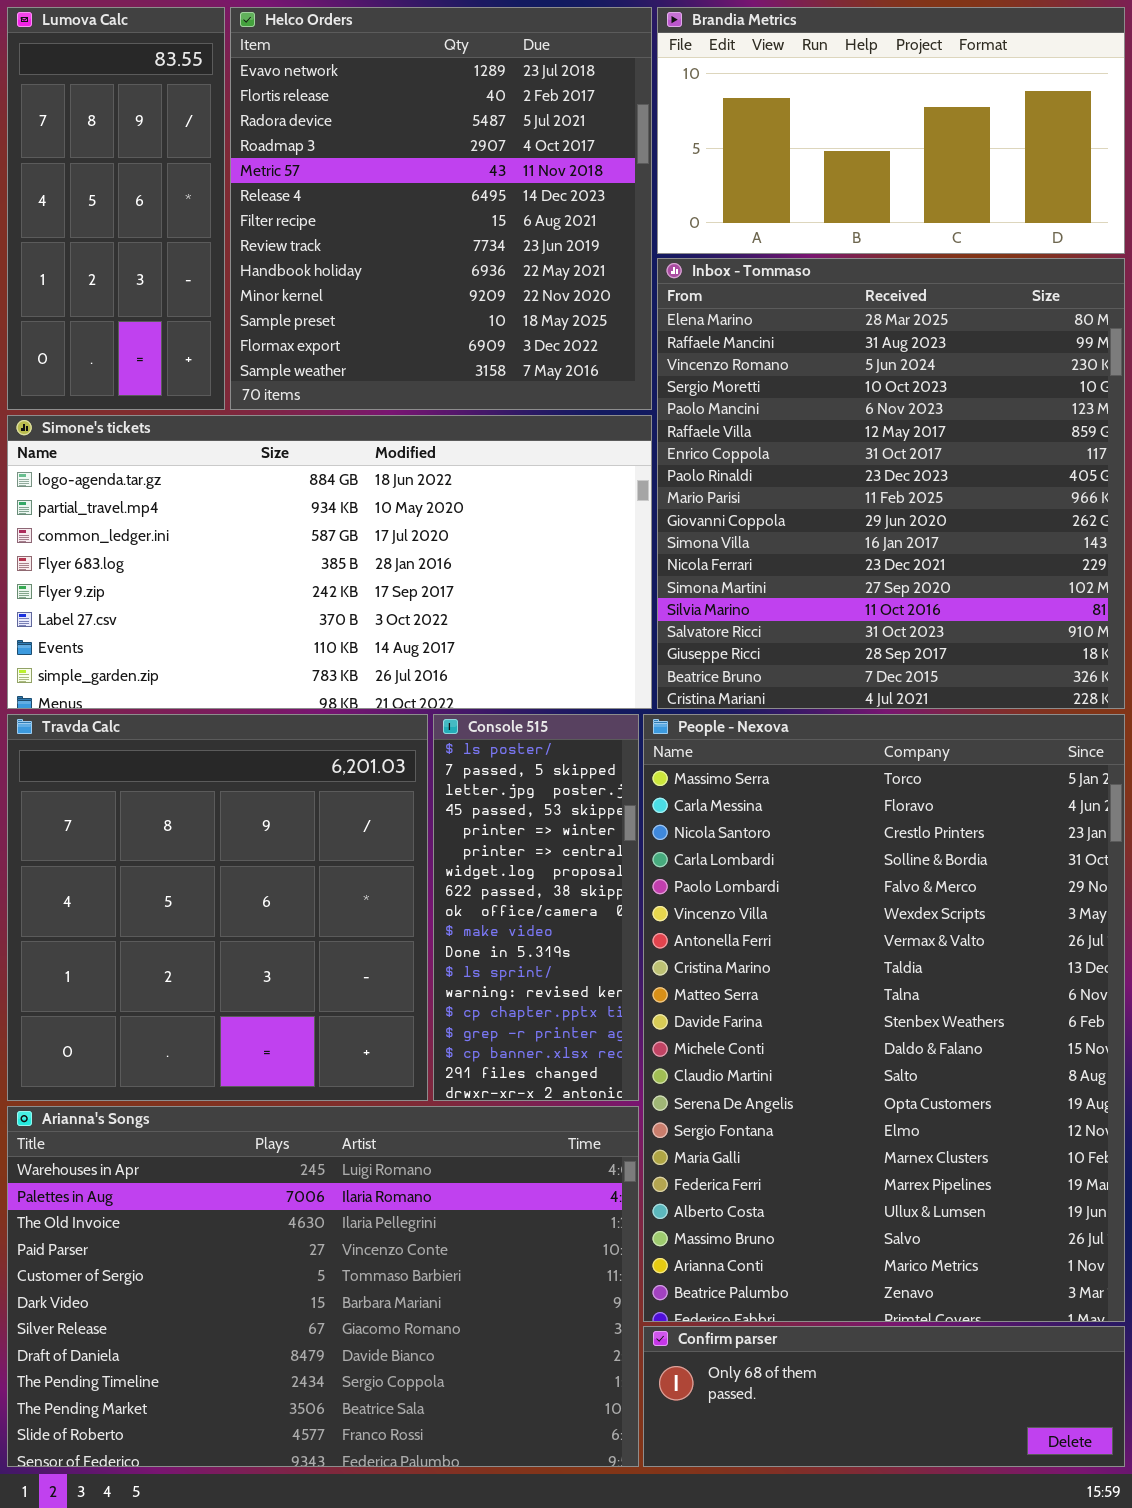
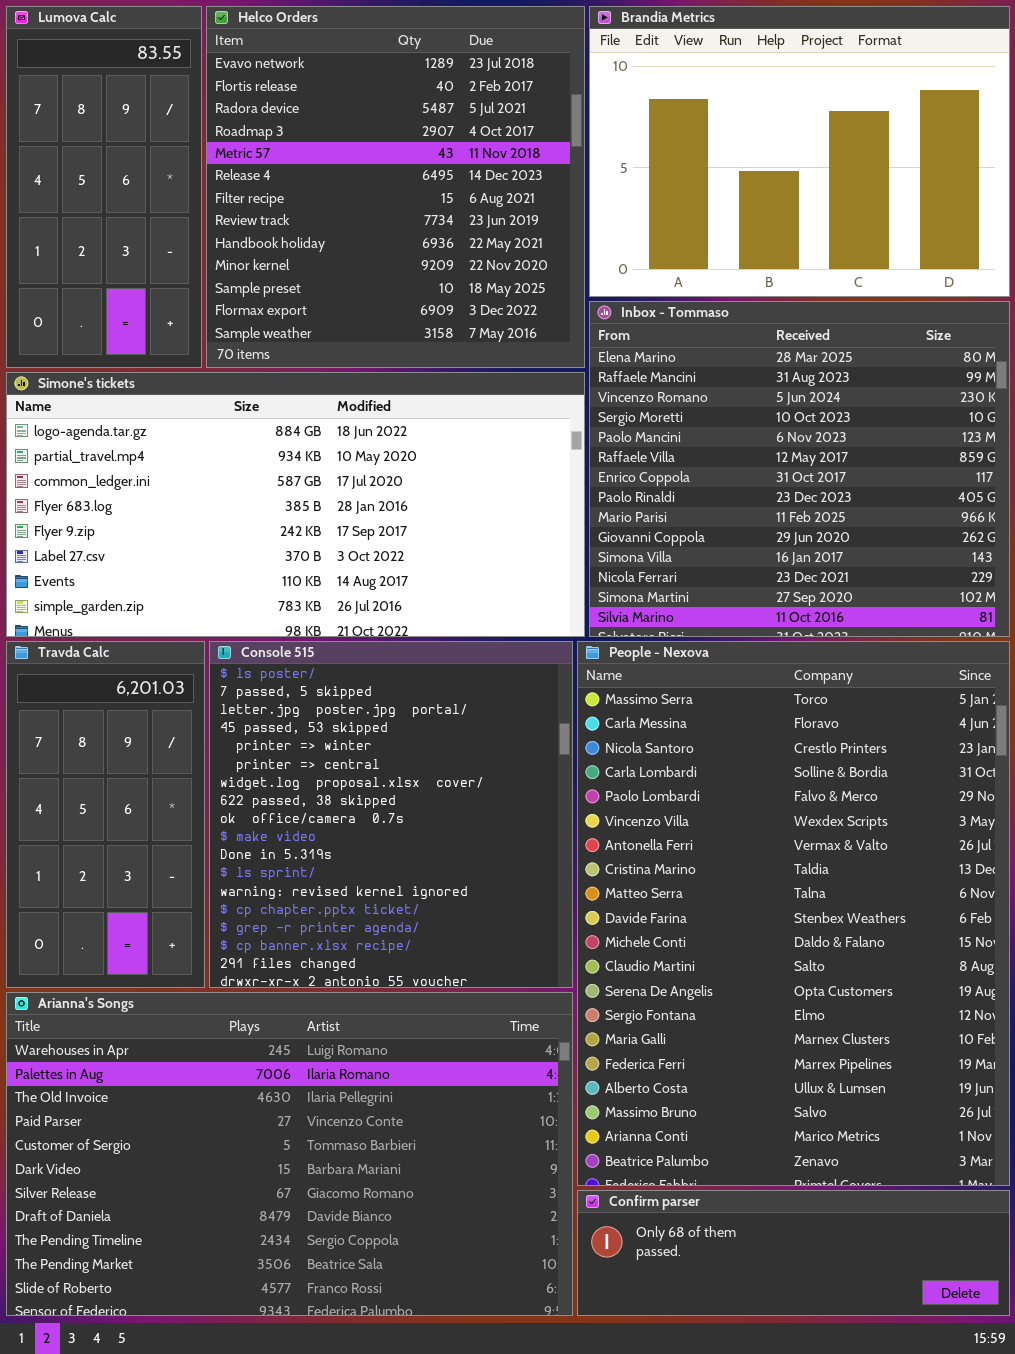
Brandia Metrics: [657,7,1125,254] -> [589,6,1010,297], resized
Inbox - Tommaso: [657,258,1125,709] -> [589,301,1010,637], resized
Travda Calc: [7,714,428,1101] -> [6,641,205,988], resized
Console 515: [433,714,639,1101] -> [209,641,573,988], resized

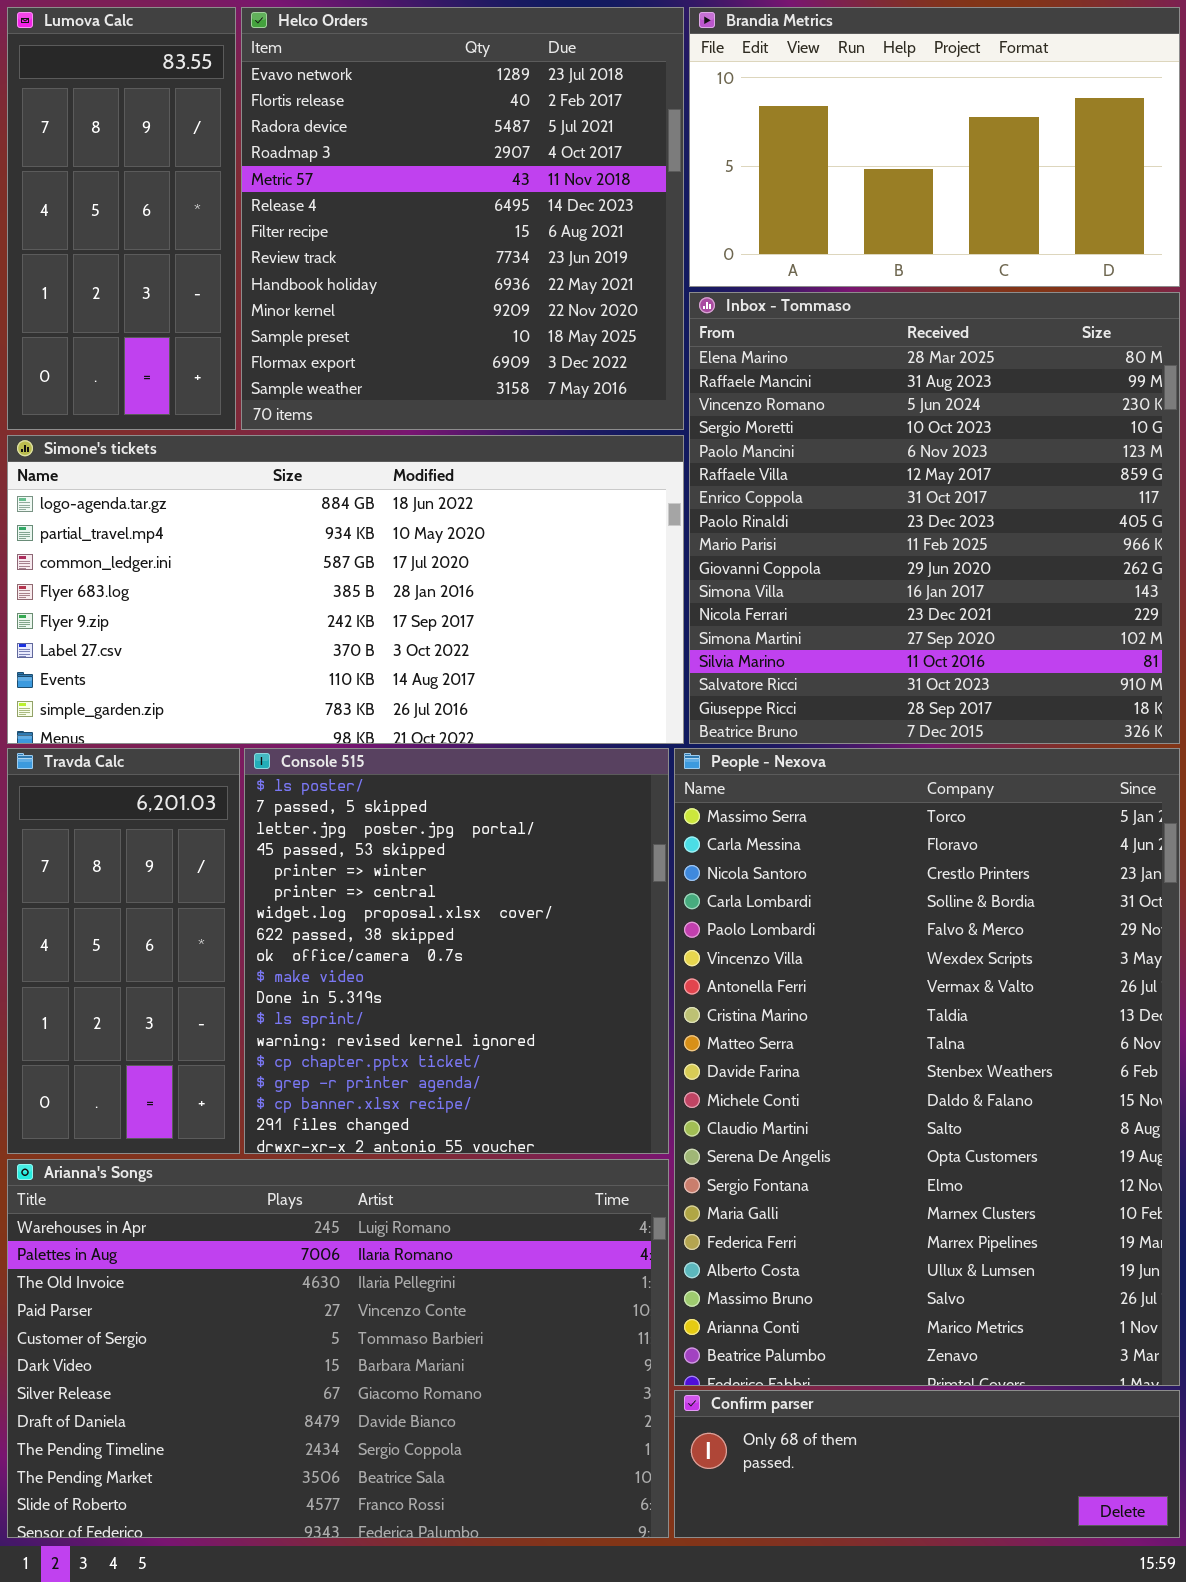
Brandia Metrics: [589,6,1010,297] -> [689,7,1180,287], resized
Inbox - Tommaso: [589,301,1010,637] -> [689,292,1180,744], resized

